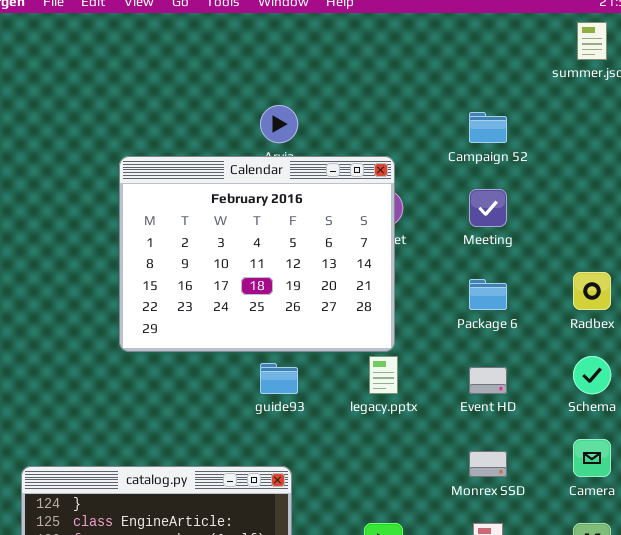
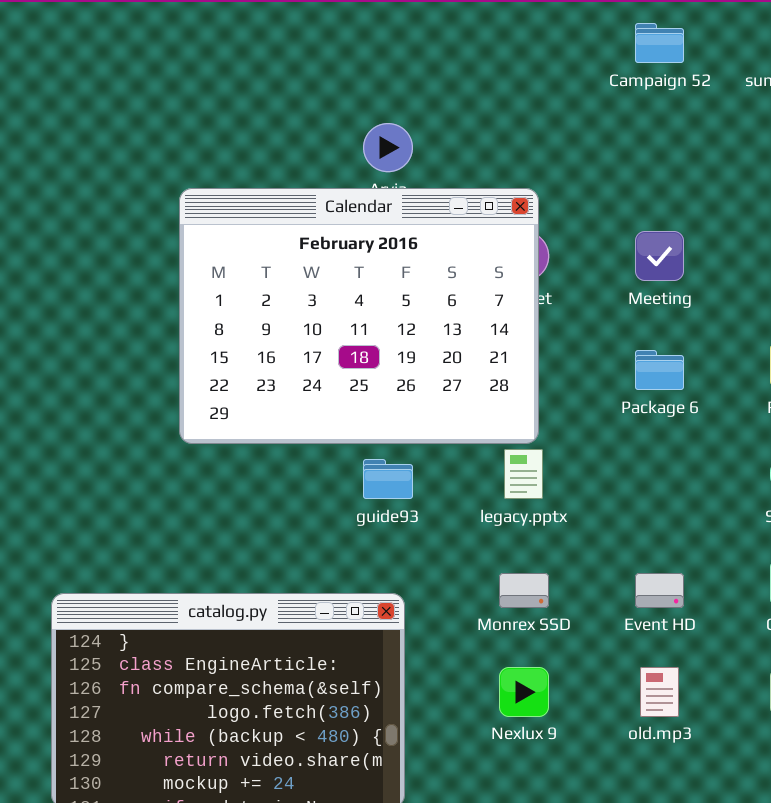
Campaign 52: [469,112,507,143] -> [635,23,684,63], moved
Event HD: [469,367,507,394] -> [635,573,684,608], moved
Monrex SSD: [469,451,507,477] -> [499,573,549,608], moved

